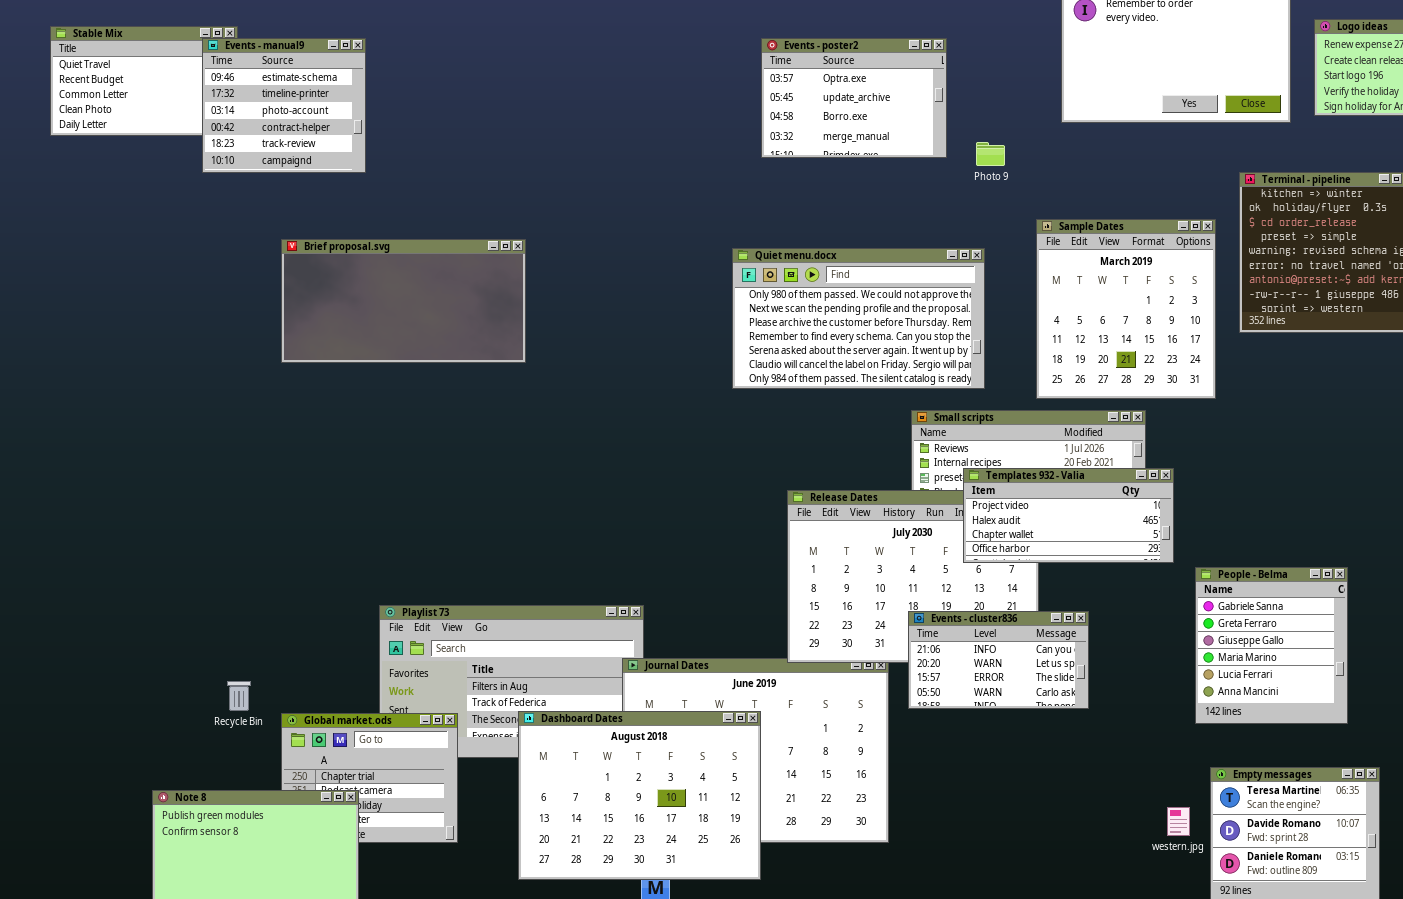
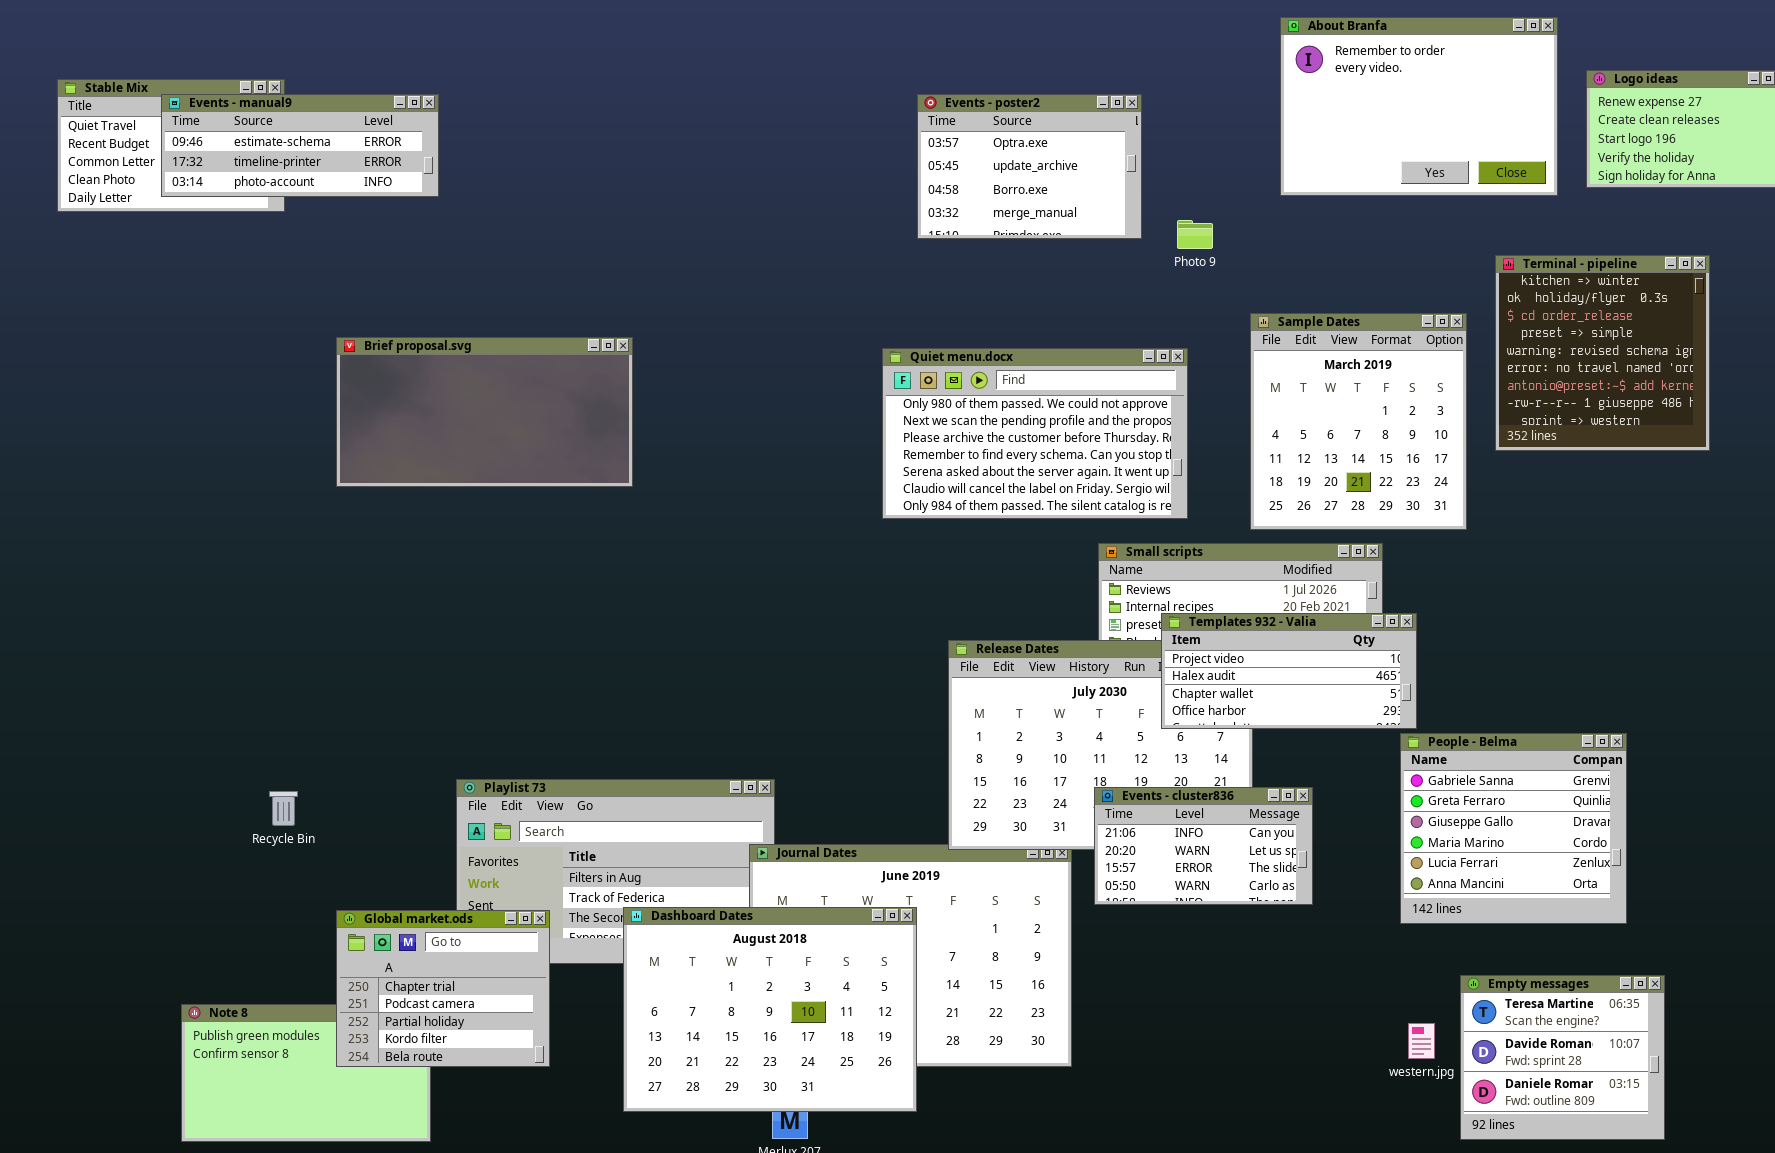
Events - manual9: [202,38,366,173] -> [161,94,439,197], resized
People - Belma: [1195,567,1348,724] -> [1400,733,1627,924], resized
Recycle Bin: [227,681,251,711] -> [269,791,298,826], moved
Global market.ods: [281,713,458,843] -> [336,910,550,1067], raised

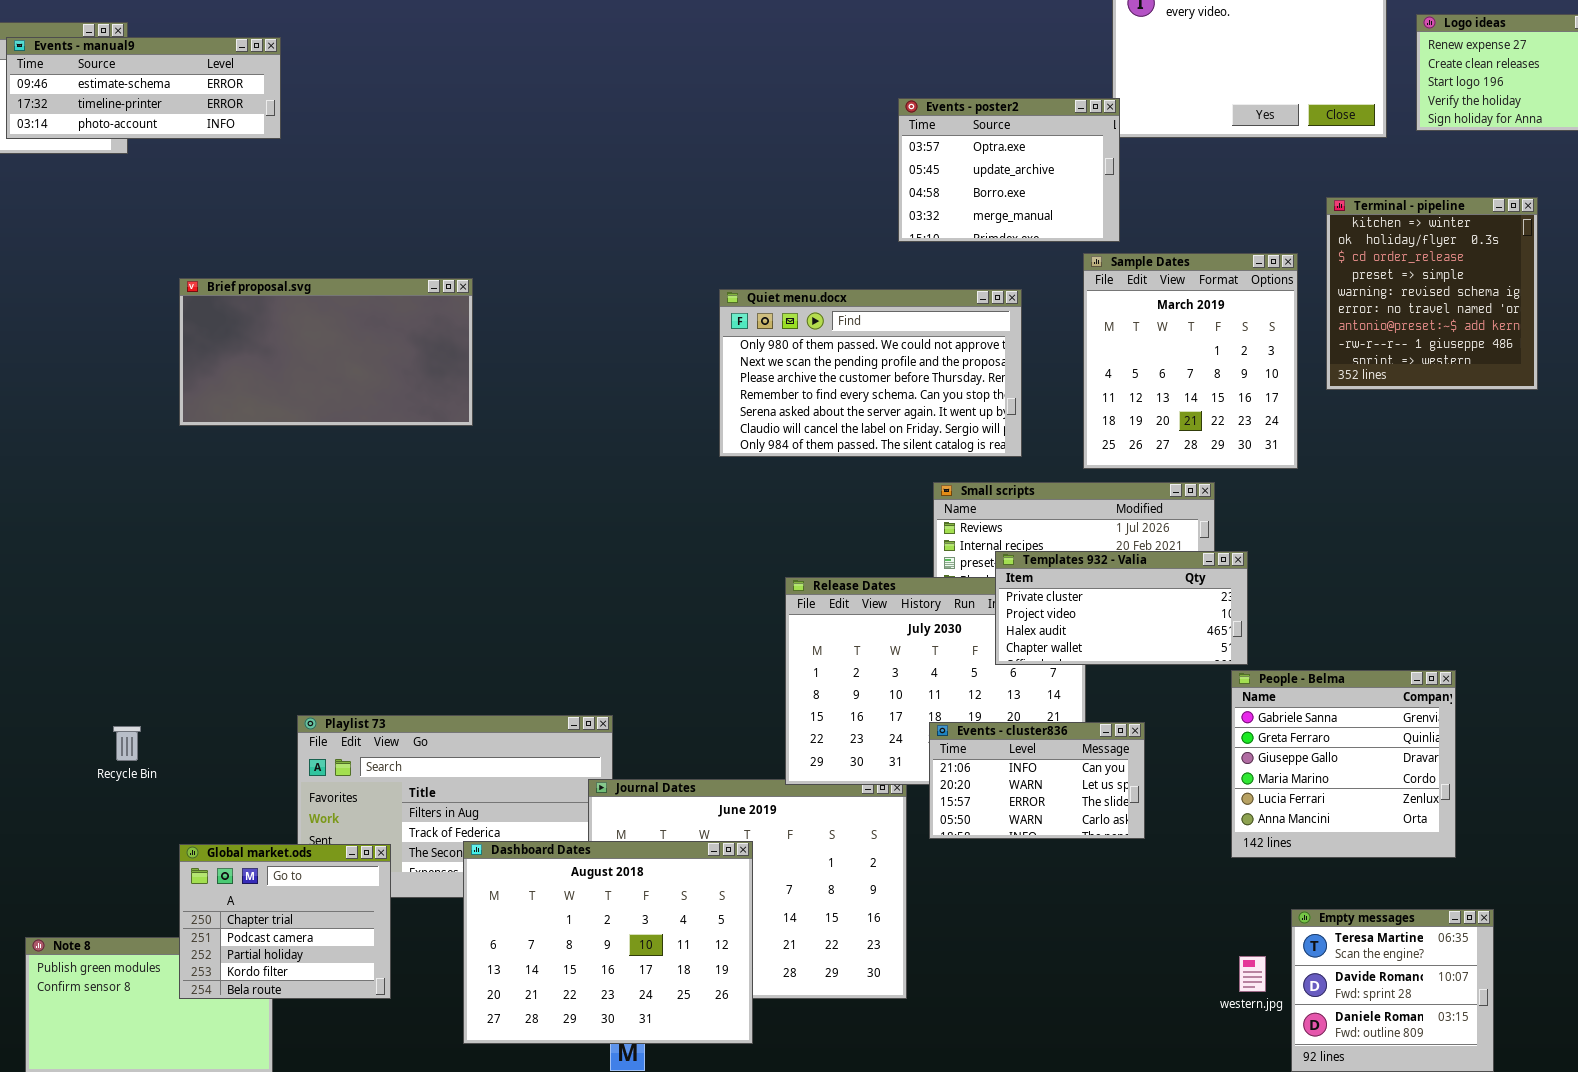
Events - poster2: [917,94,1142,239] -> [898,98,1120,242], moved
Templates 932 - Valia: [1161,613,1417,729] -> [995,551,1248,665], scrolled up 1 row

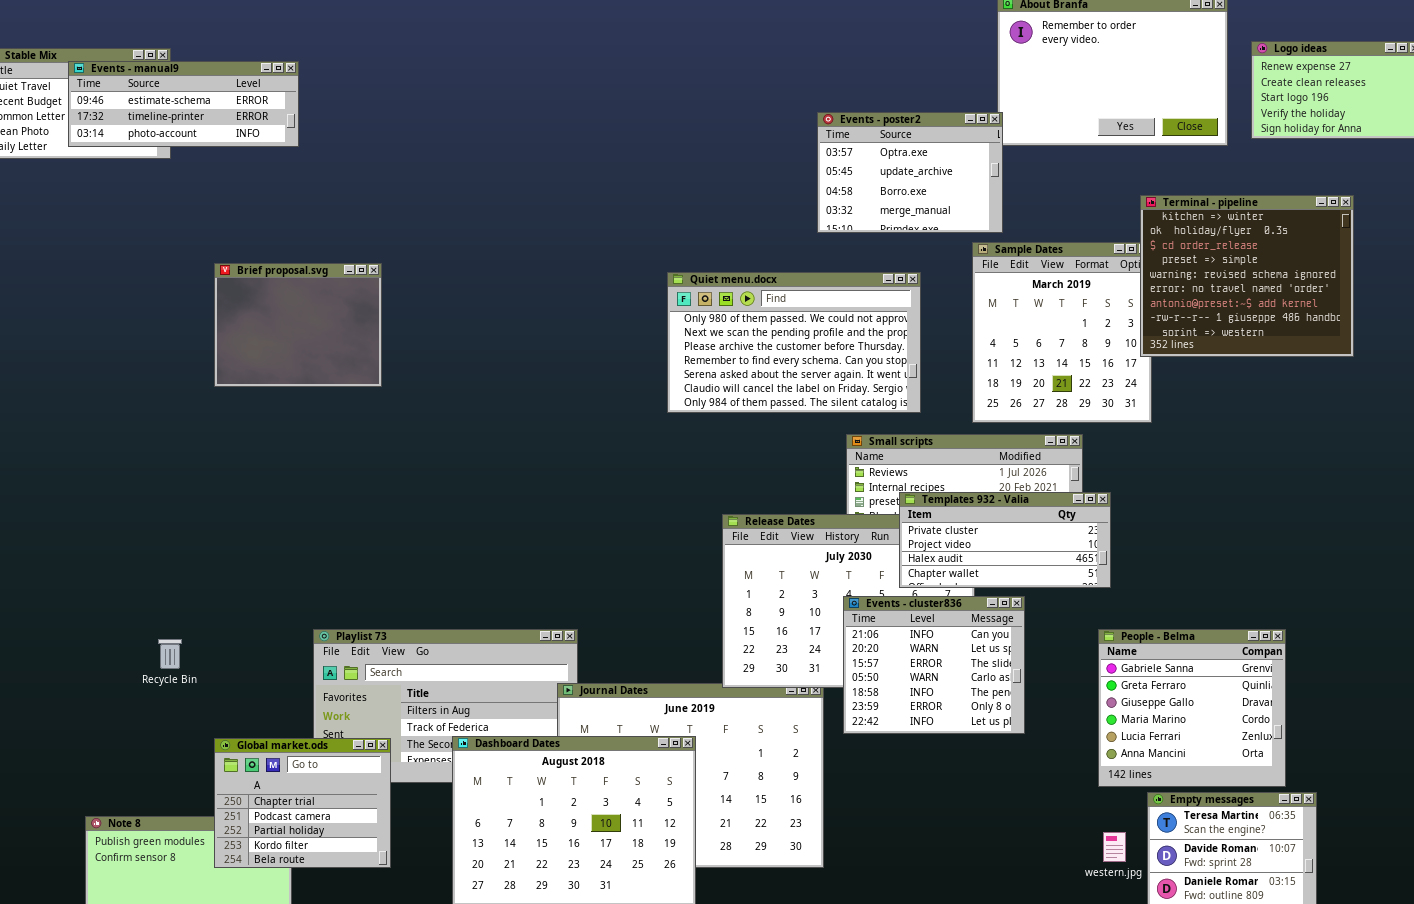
Terminal - pipeline: [1326,197,1538,390] -> [1140,195,1354,357], resized
Brief proposal.svg: [179,278,473,426] -> [214,263,382,387], resized
People - Belma: [1231,670,1456,858] -> [1098,629,1286,787], moved
Events - cluster836: [929,722,1145,839] -> [843,596,1025,734], resized

